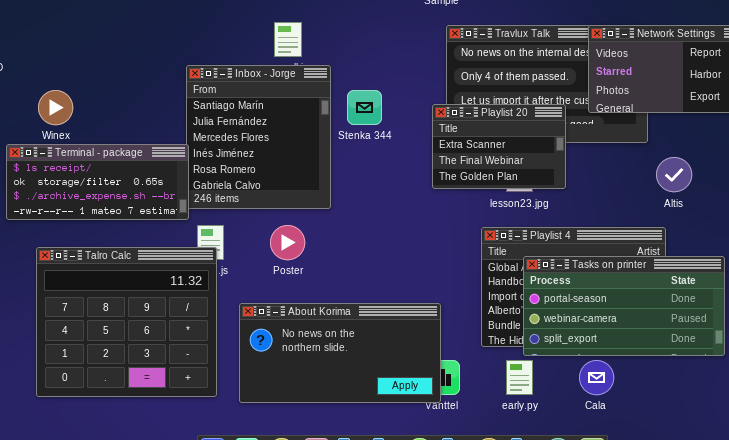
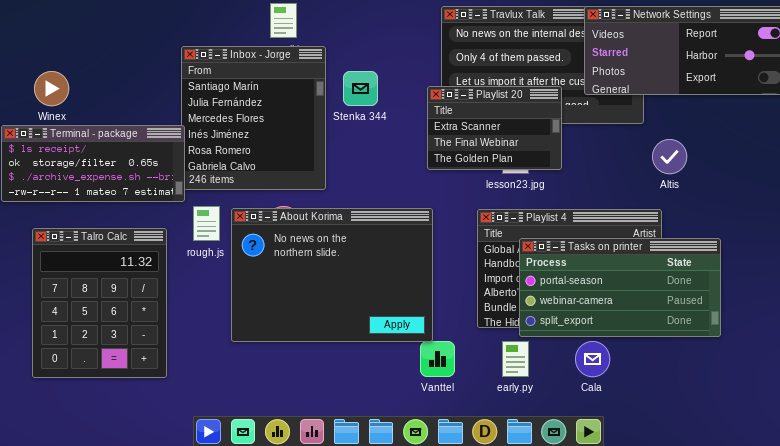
Talro Calc: [36,247,217,397] -> [32,228,167,378], resized
About Korima: [239,303,441,403] -> [231,208,433,342], moved, resized

